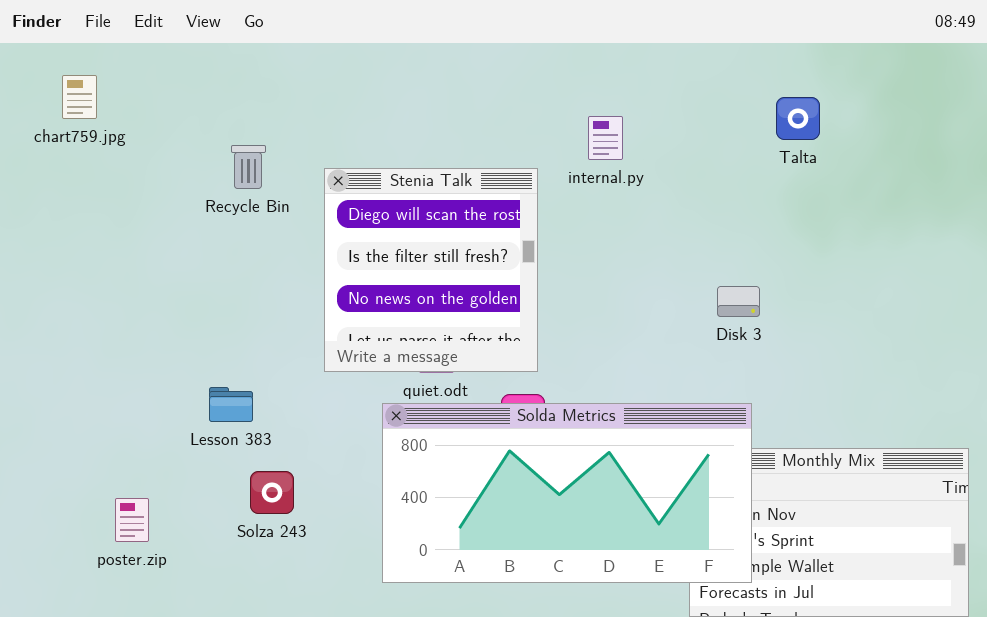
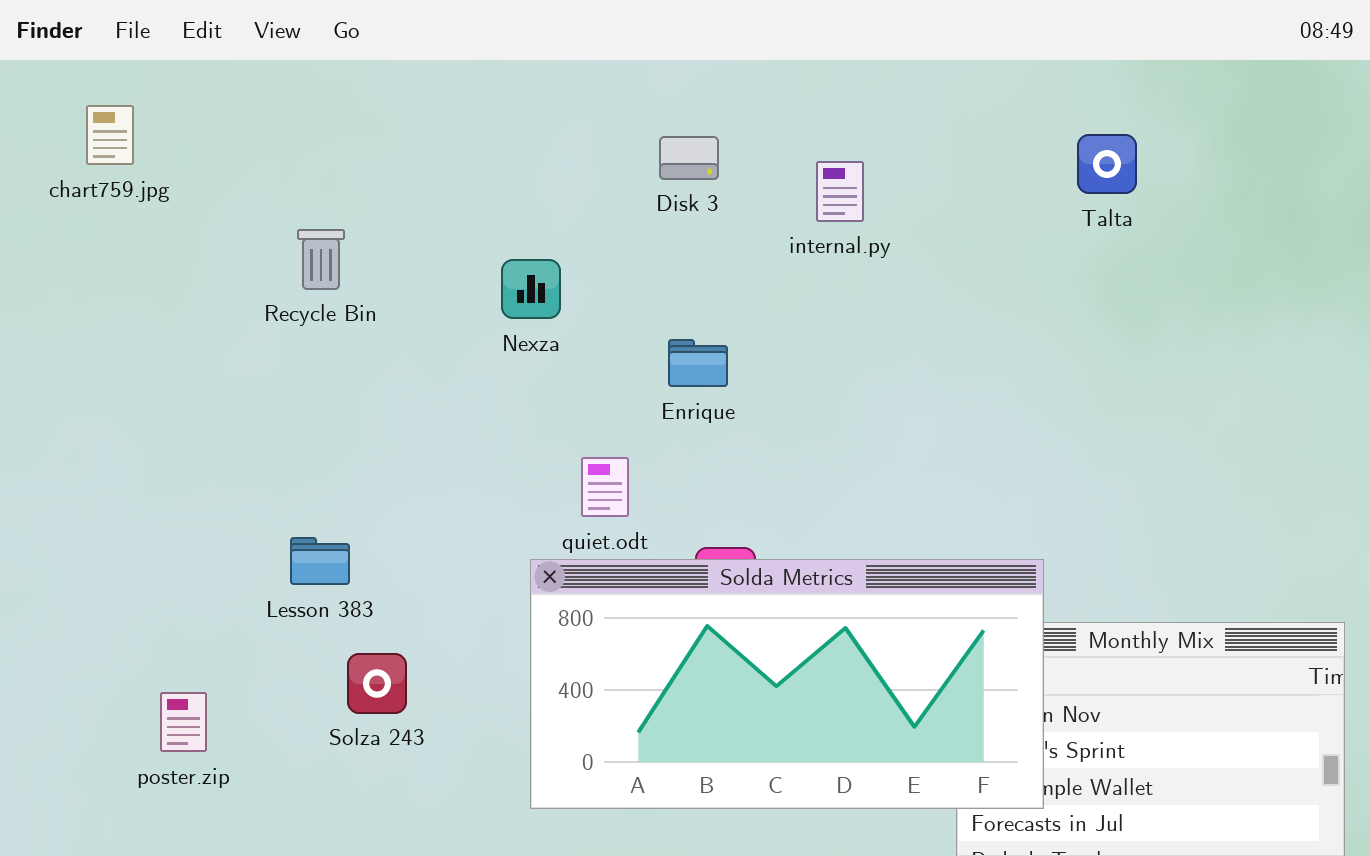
Recycle Bin: [231,145,266,189] -> [297,229,345,290], moved
Stenia Talk: [324,168,538,372] -> none, closed
Disk 3: [717,286,760,317] -> [659,136,719,180], moved

